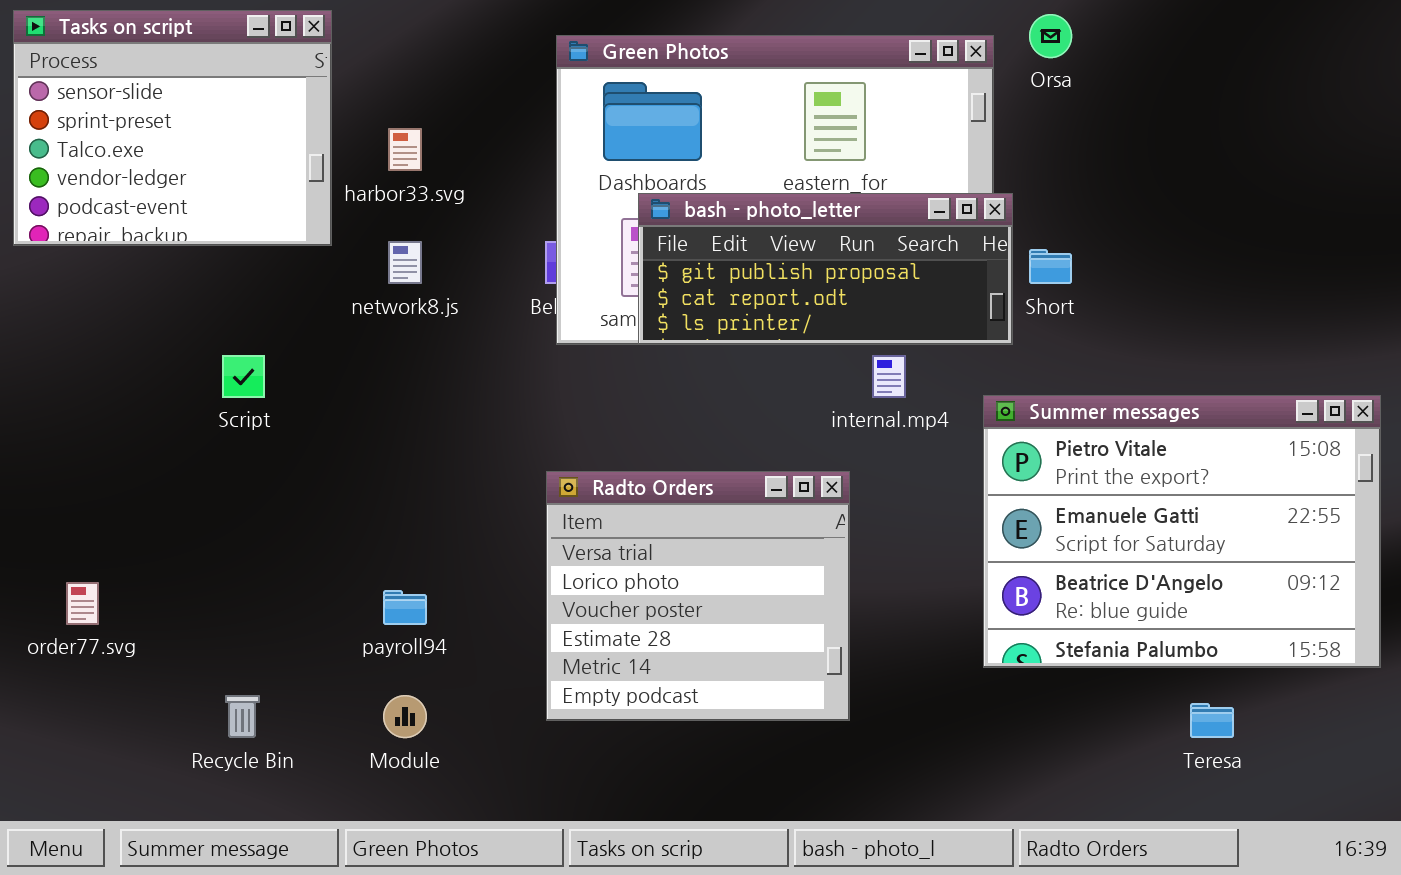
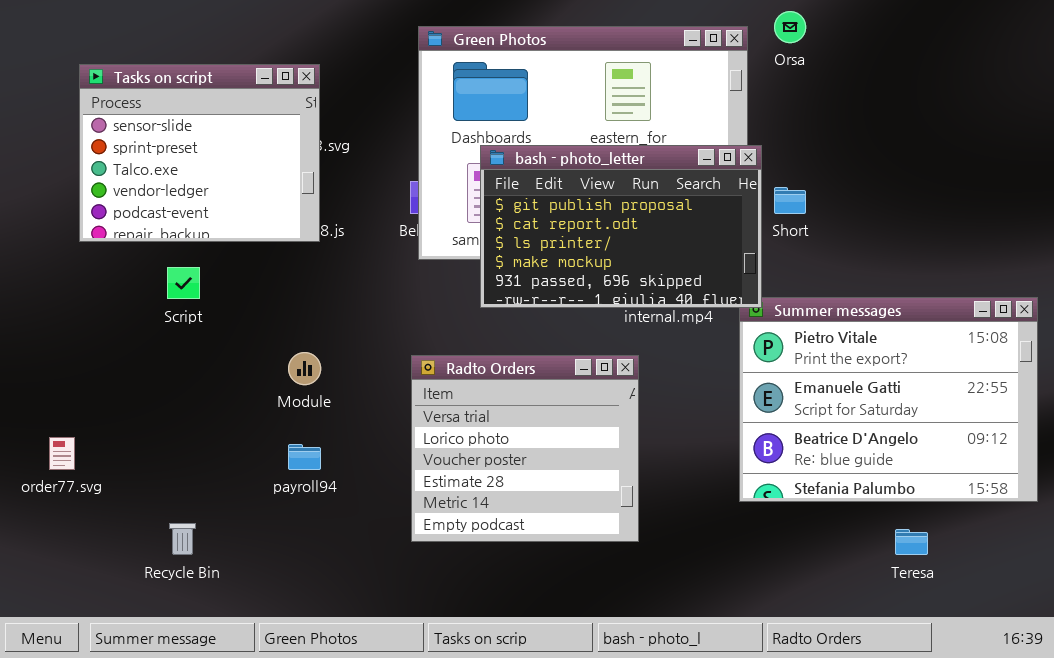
Tasks on script: [13,10,332,246] -> [79,64,320,242], moved
bash - photo_letter: [638,193,1013,345] -> [480,145,762,308], resized
Module: [383,695,427,738] -> [288,352,321,385], moved

